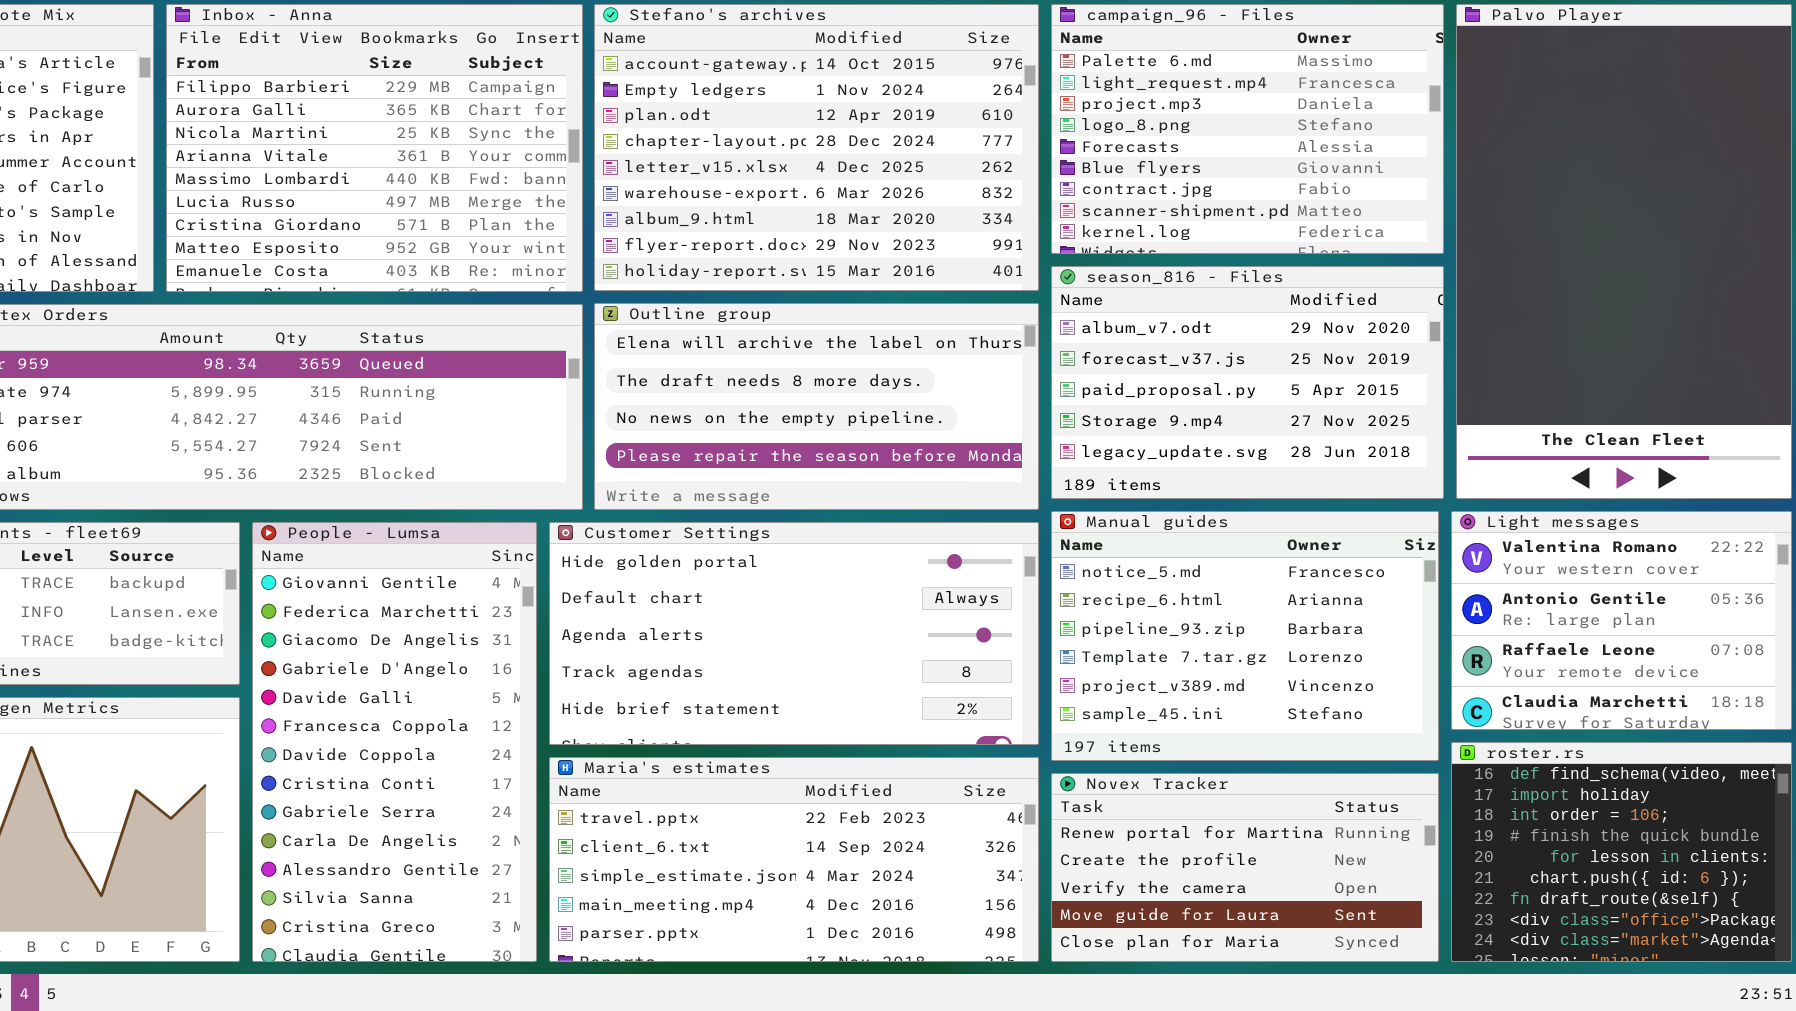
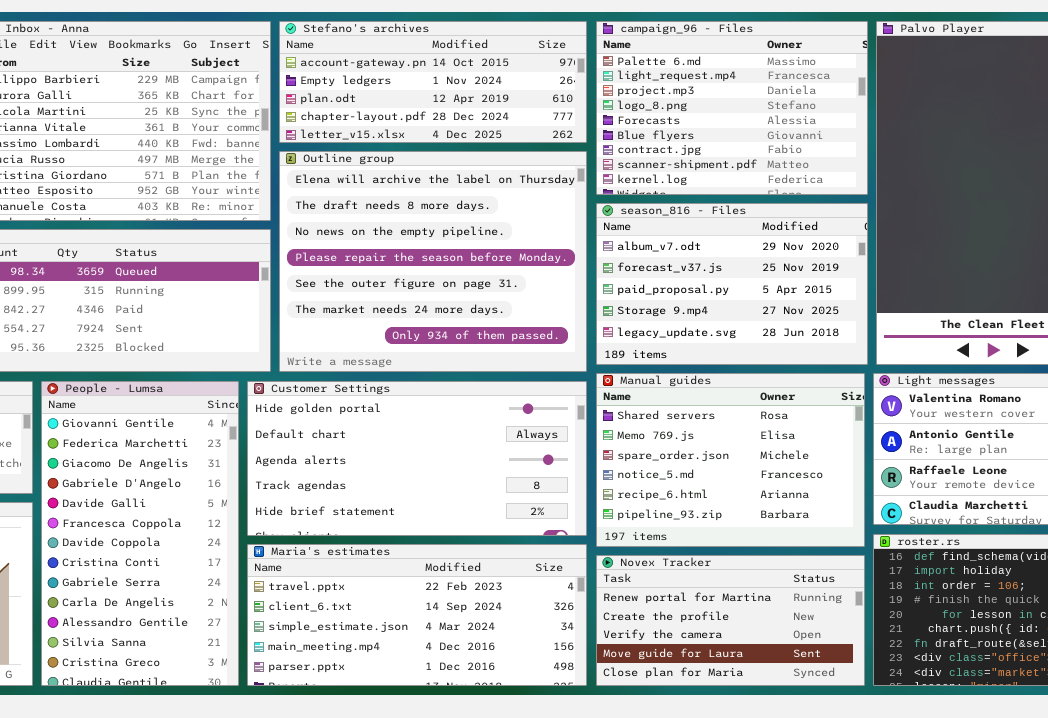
Stefano's archives: [594,4,1039,291] -> [279,21,587,143], resized
Outline group: [594,303,1039,510] -> [279,151,587,372], resized
Manual guides: [1051,511,1439,761] -> [596,373,865,547], scrolled up 3 rows

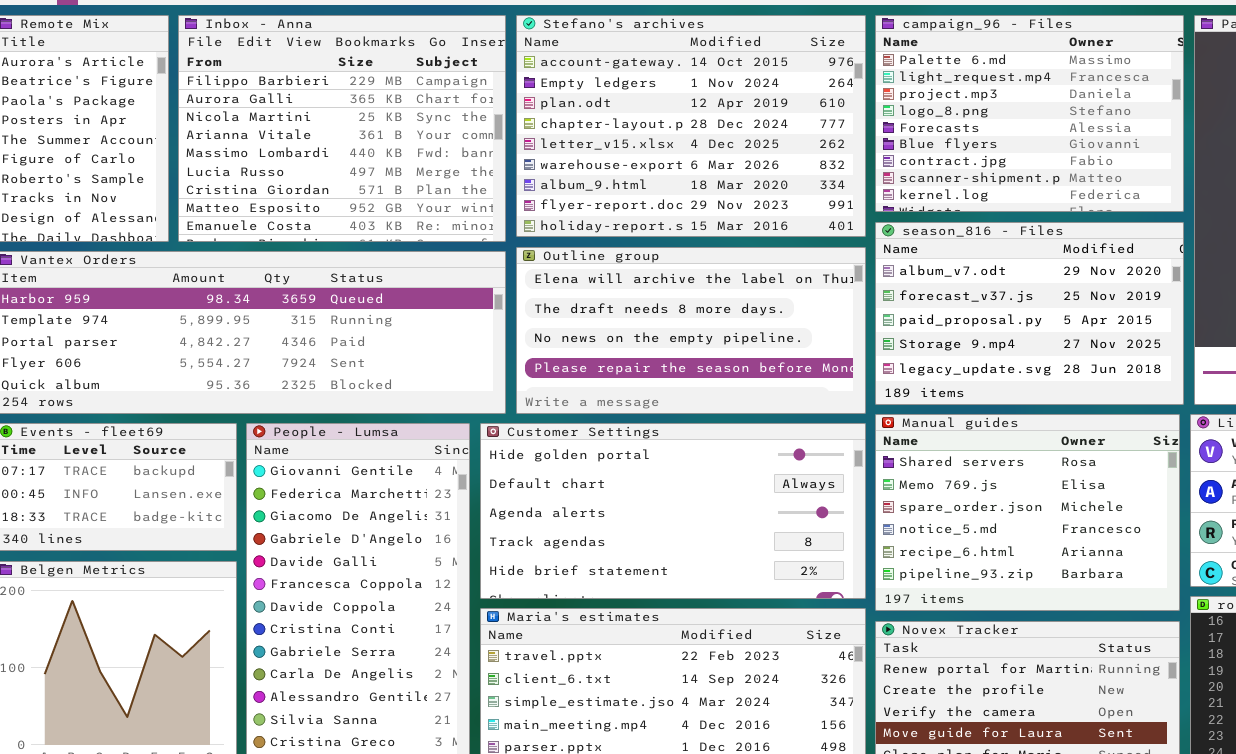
Stefano's archives: [279,21,587,143] -> [516,15,866,237], resized
Outline group: [279,151,587,372] -> [516,247,866,414], resized

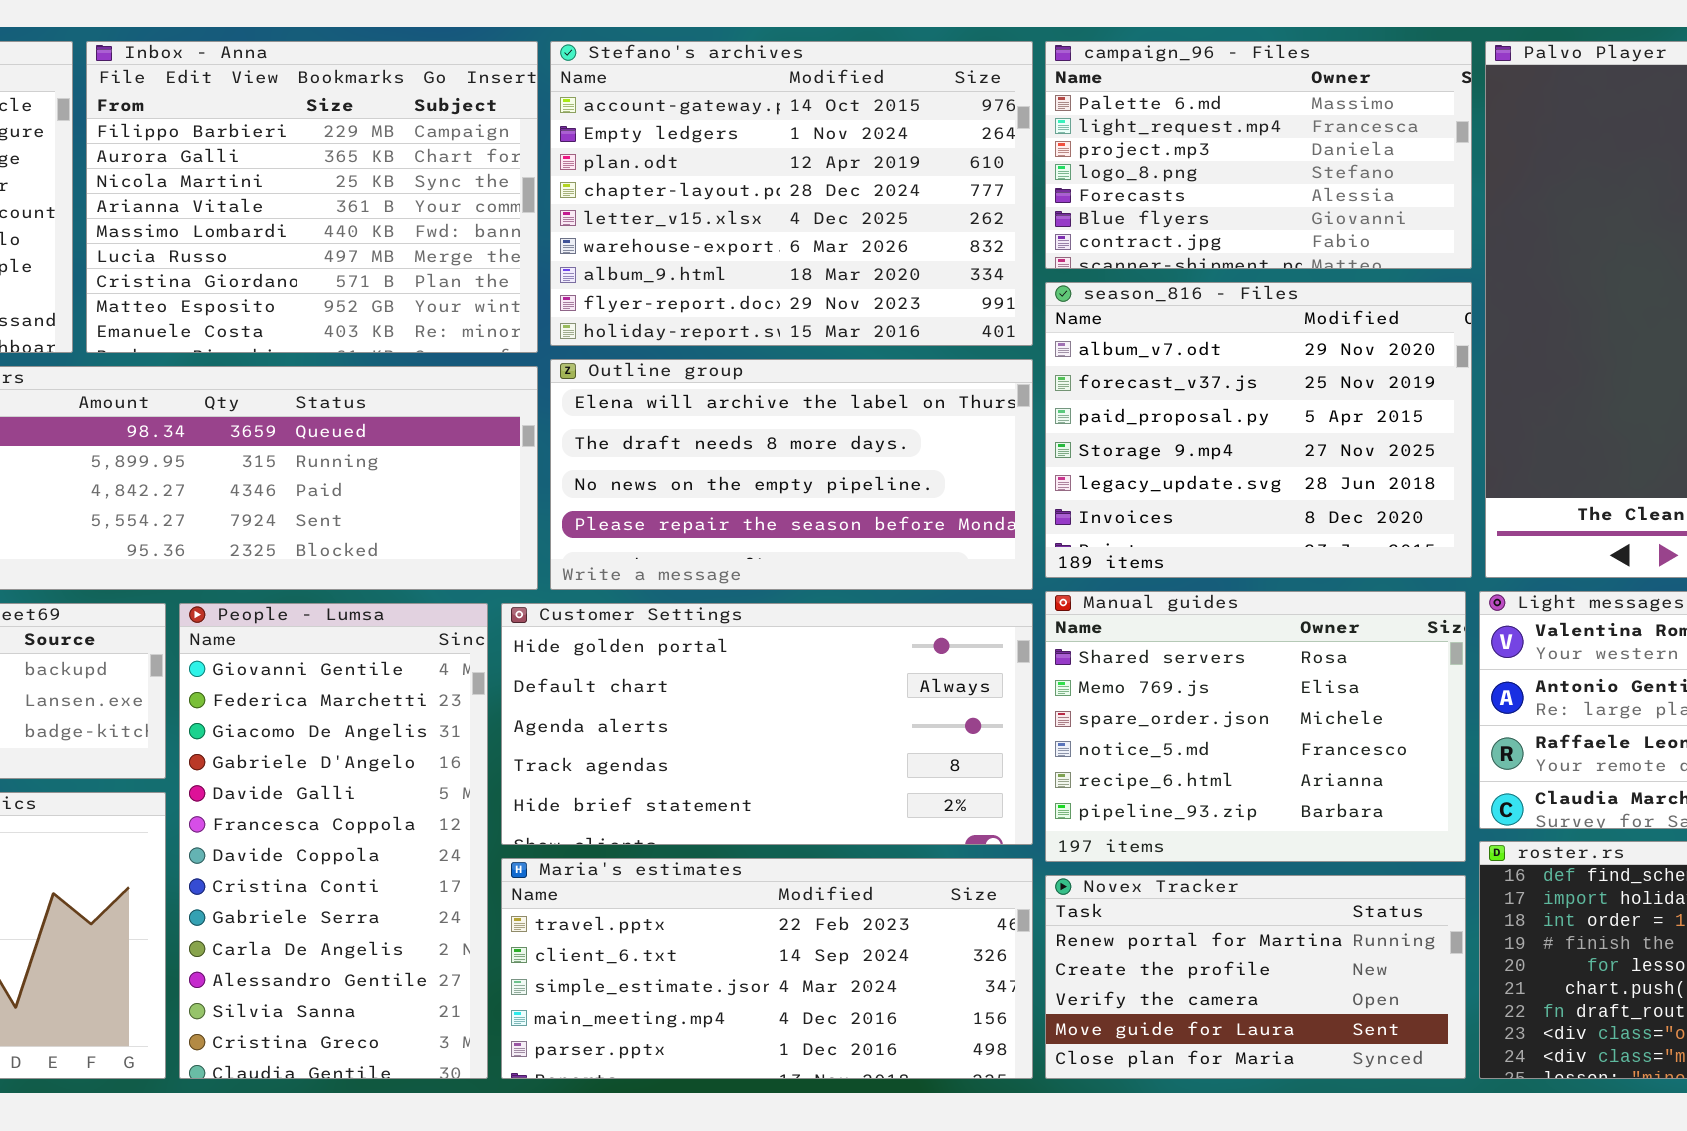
campaign_96 - Files: [875,15,1184,212] -> [1045,41,1472,269], resized
season_816 - Files: [875,222,1184,405] -> [1045,282,1472,578], resized

